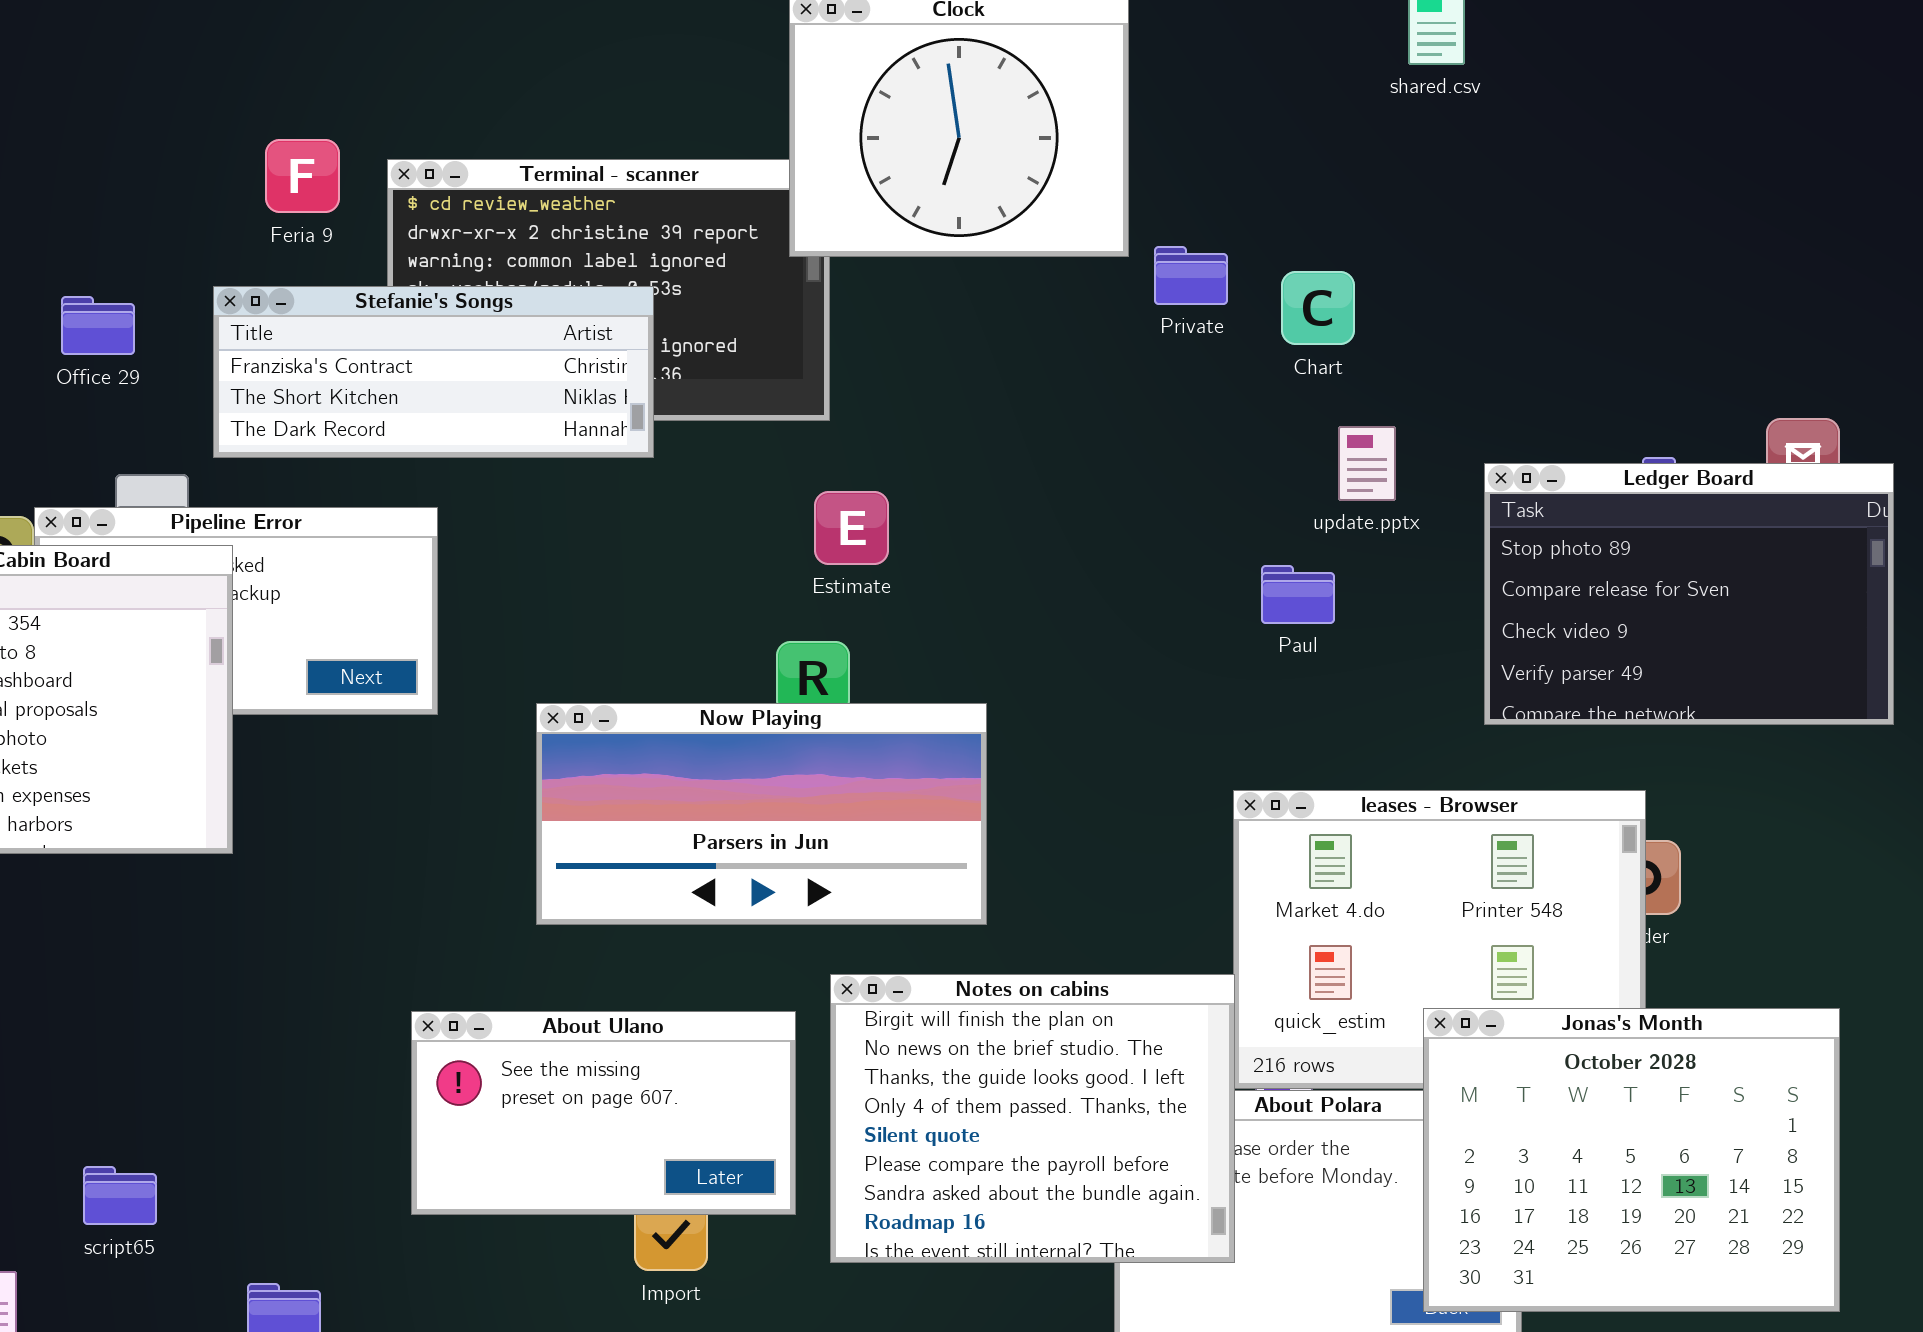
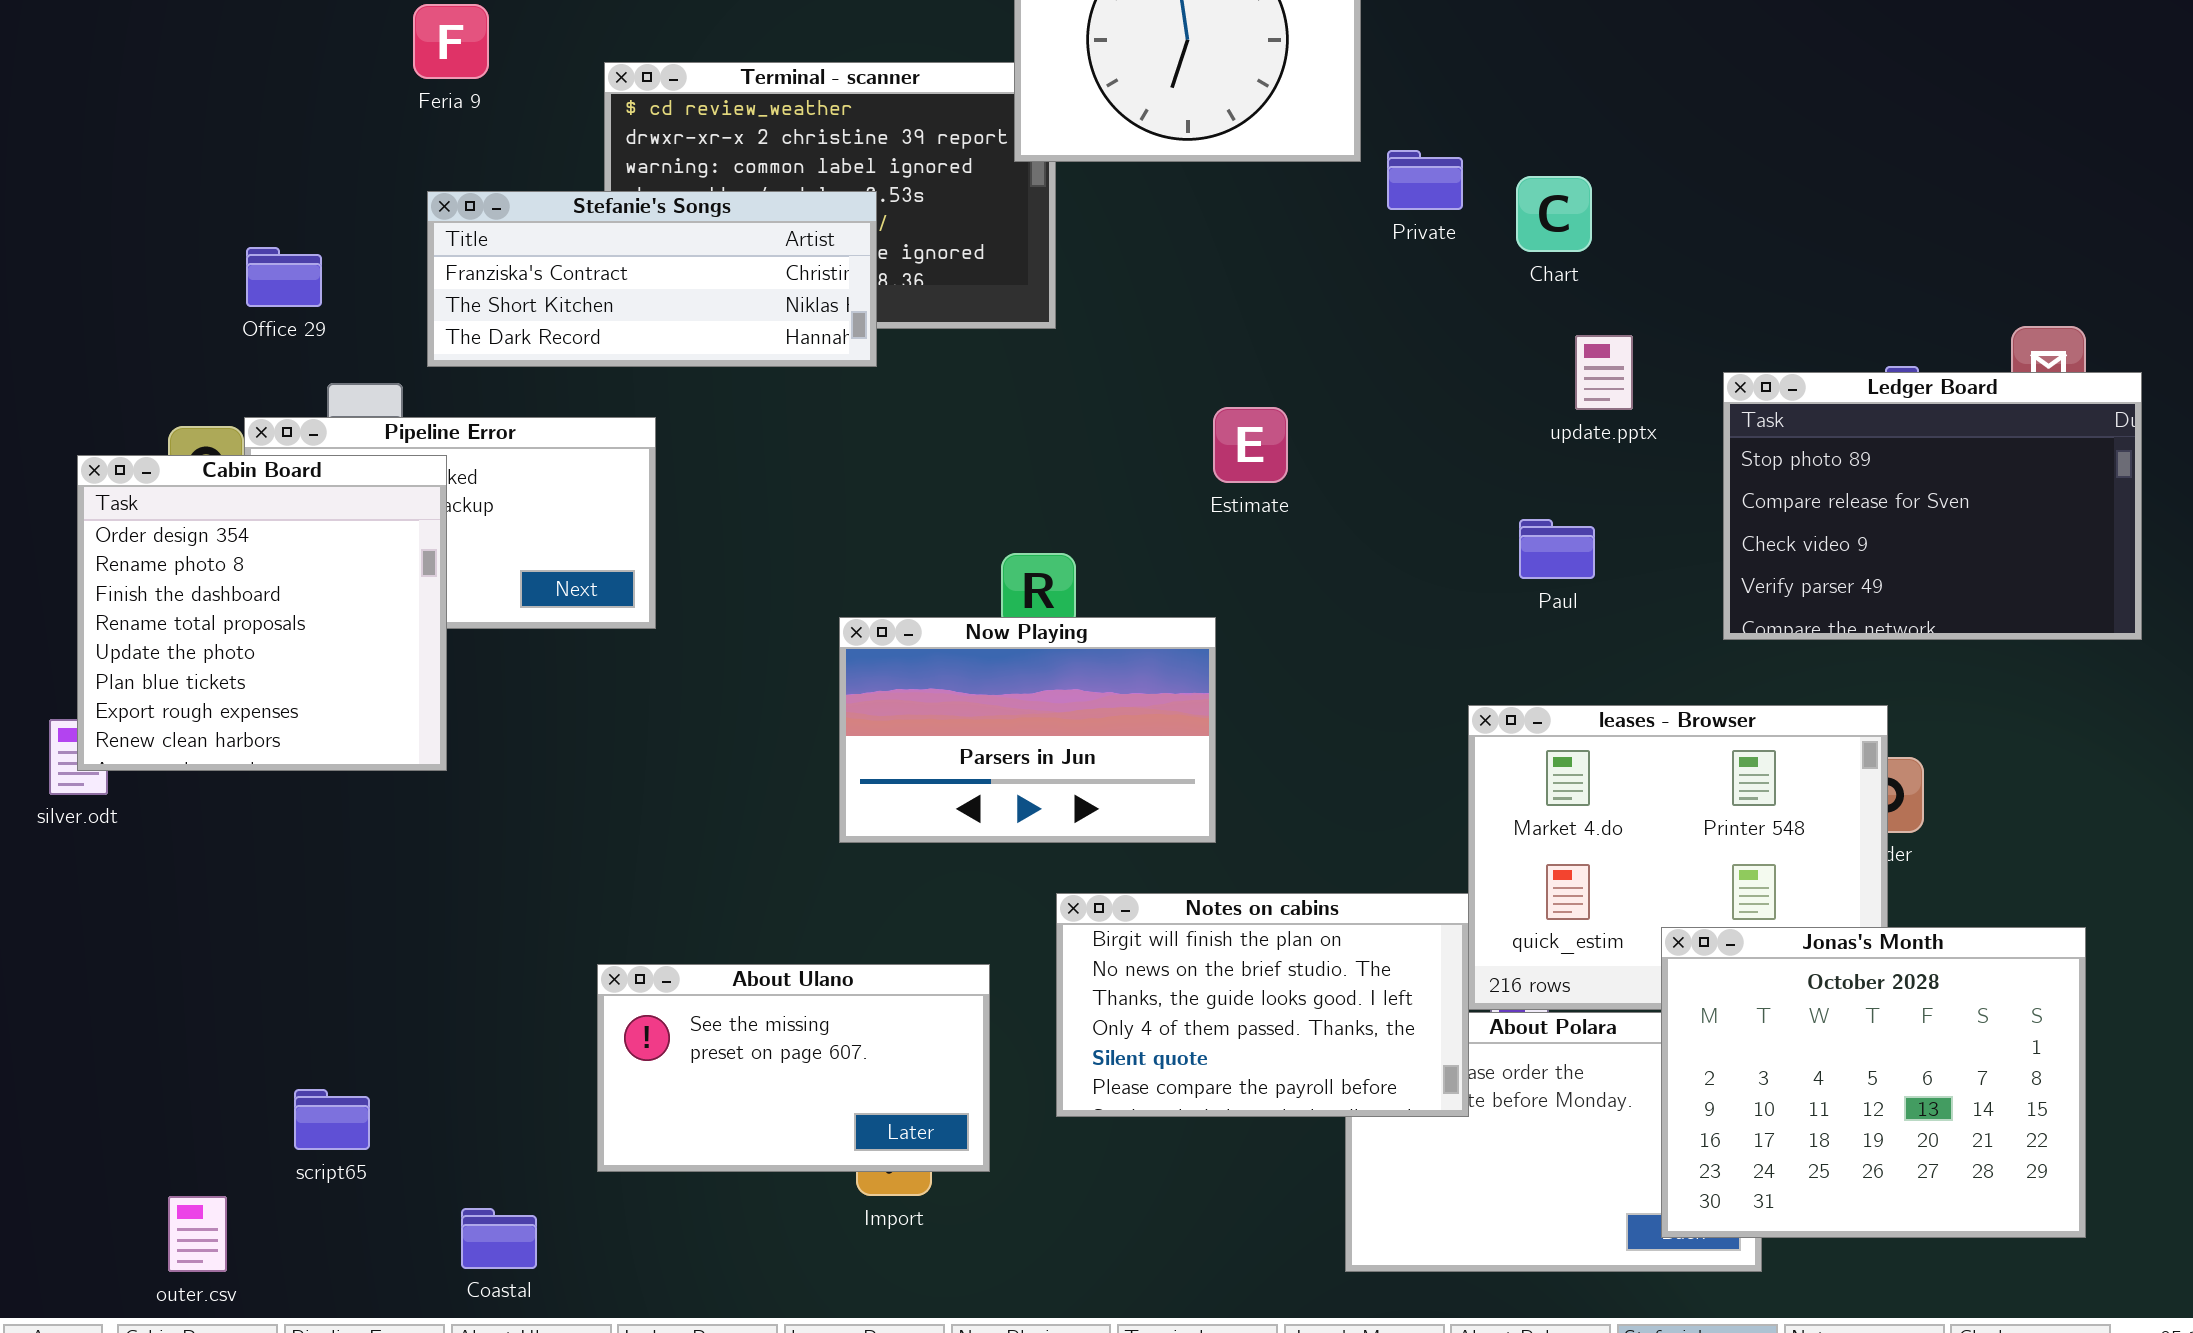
Feria 9: [265,139,340,213] -> [413,4,489,79], moved
Office 29: [61,296,135,355] -> [246,247,322,307], moved
Estimate: [814,491,889,565] -> [1213,407,1288,483], moved
Paul: [1261,565,1335,624] -> [1519,519,1595,579], moved
Now Playing: [536,703,987,925] -> [839,617,1216,843], resized
Notes on cabins: [830,974,1235,1263] -> [1056,893,1469,1117], resized
About Ulano: [411,1011,796,1215] -> [597,964,990,1172], moved

